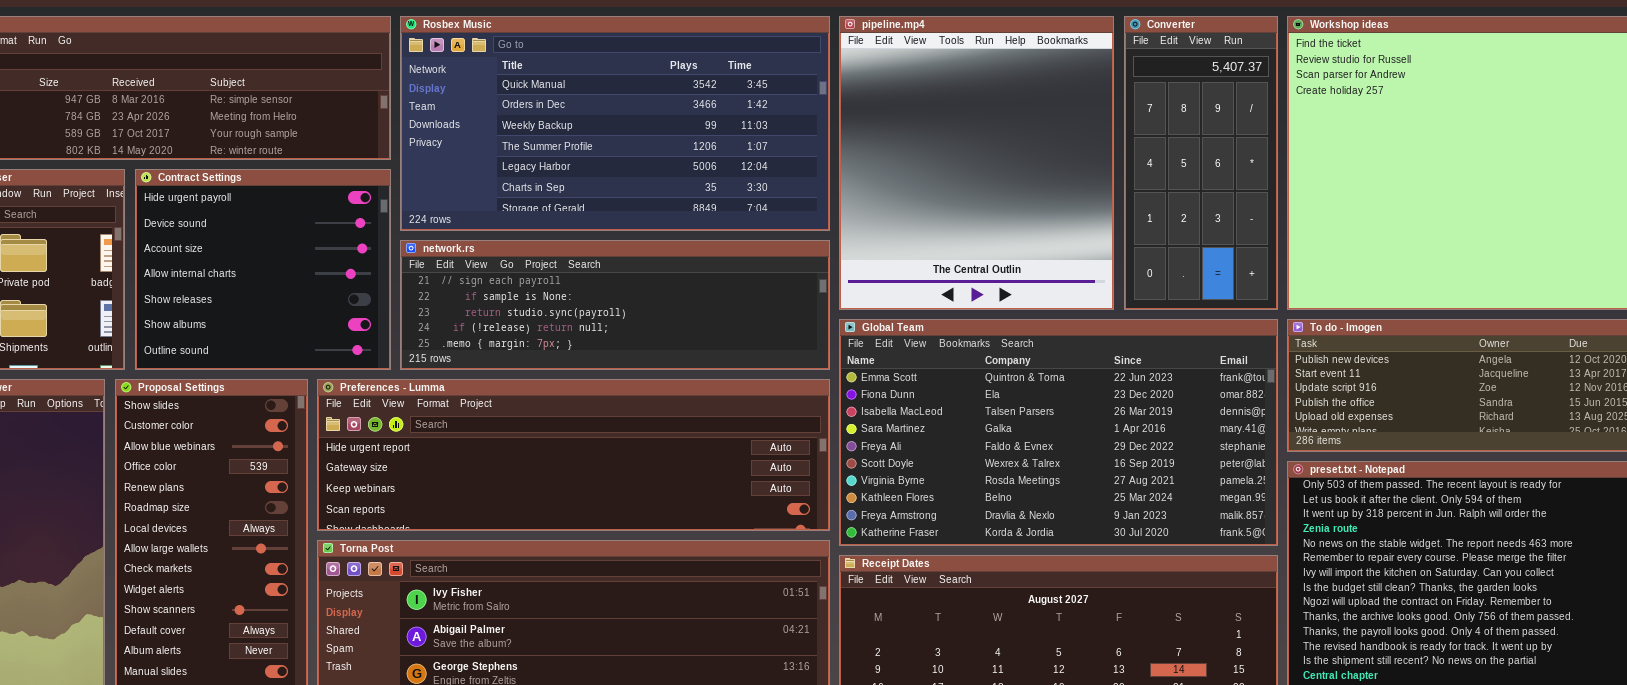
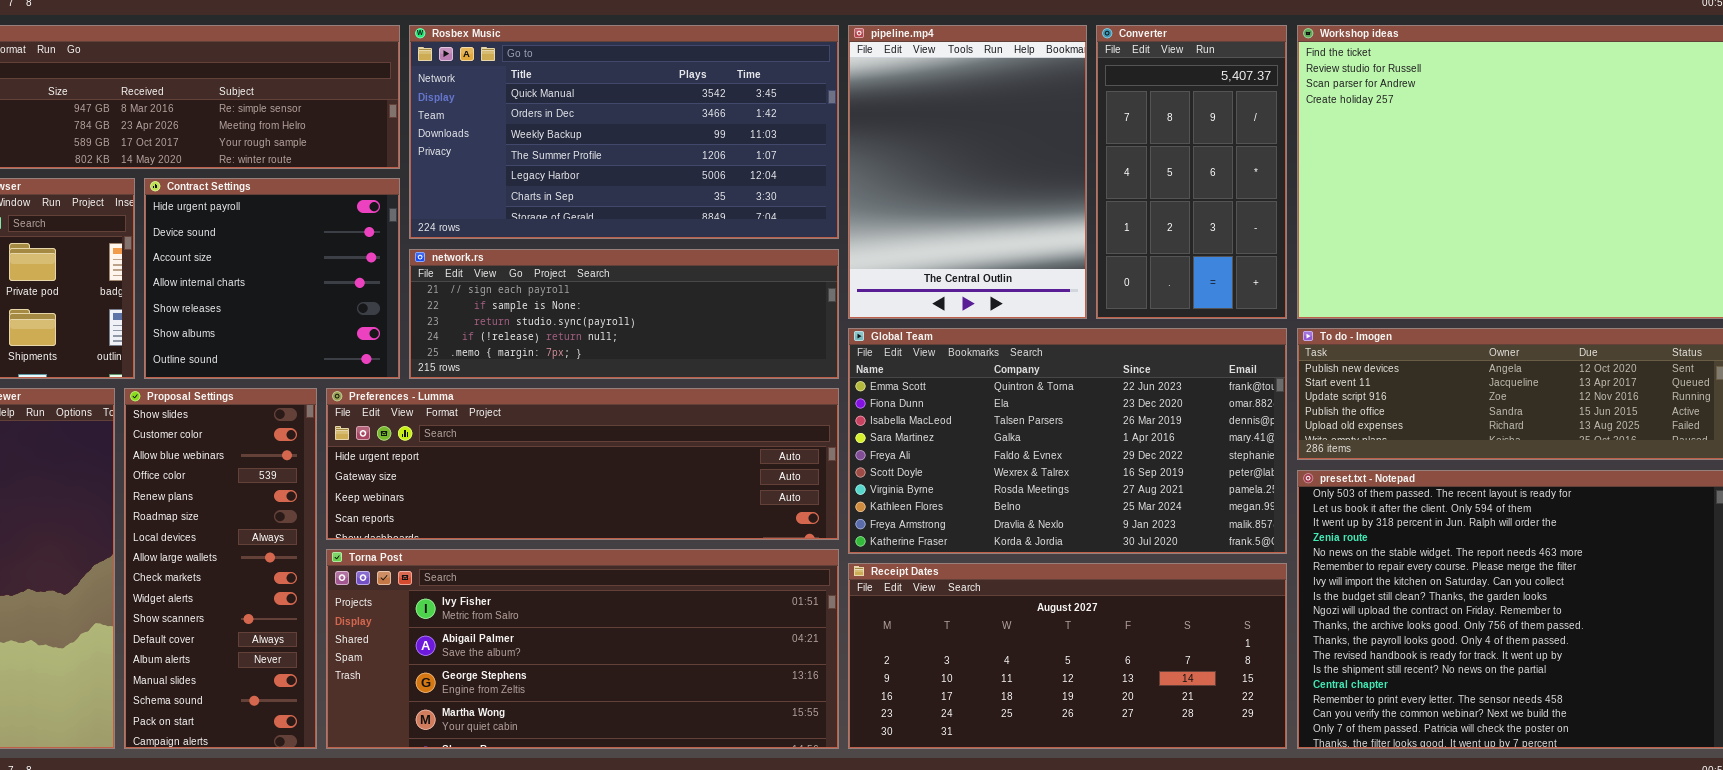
pipeline.mp4: [839,16,1114,310] -> [848,25,1087,319], resized
Converter: [1124,16,1278,310] -> [1096,25,1287,319], resized

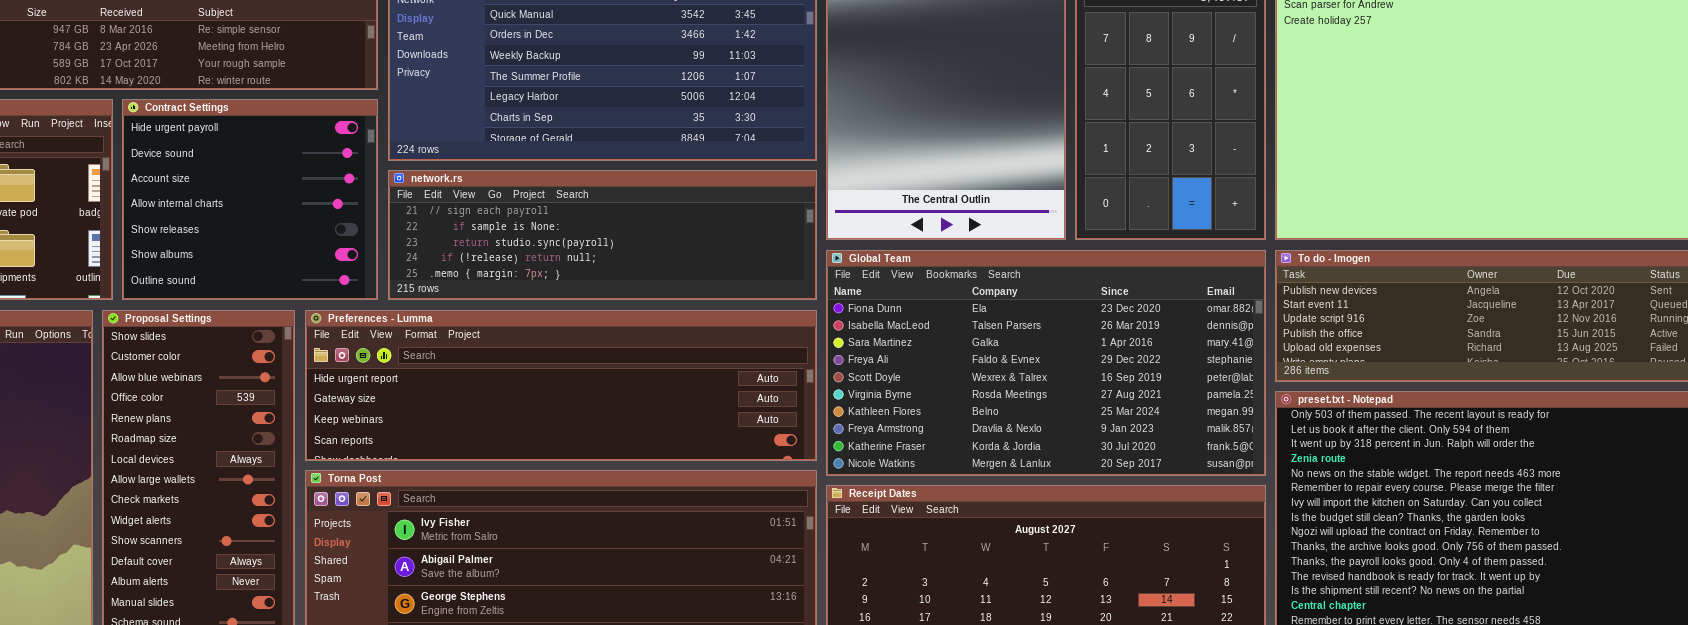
Global Team: [848,328,1287,554] -> [826,250,1266,476], scrolled down 1 row

